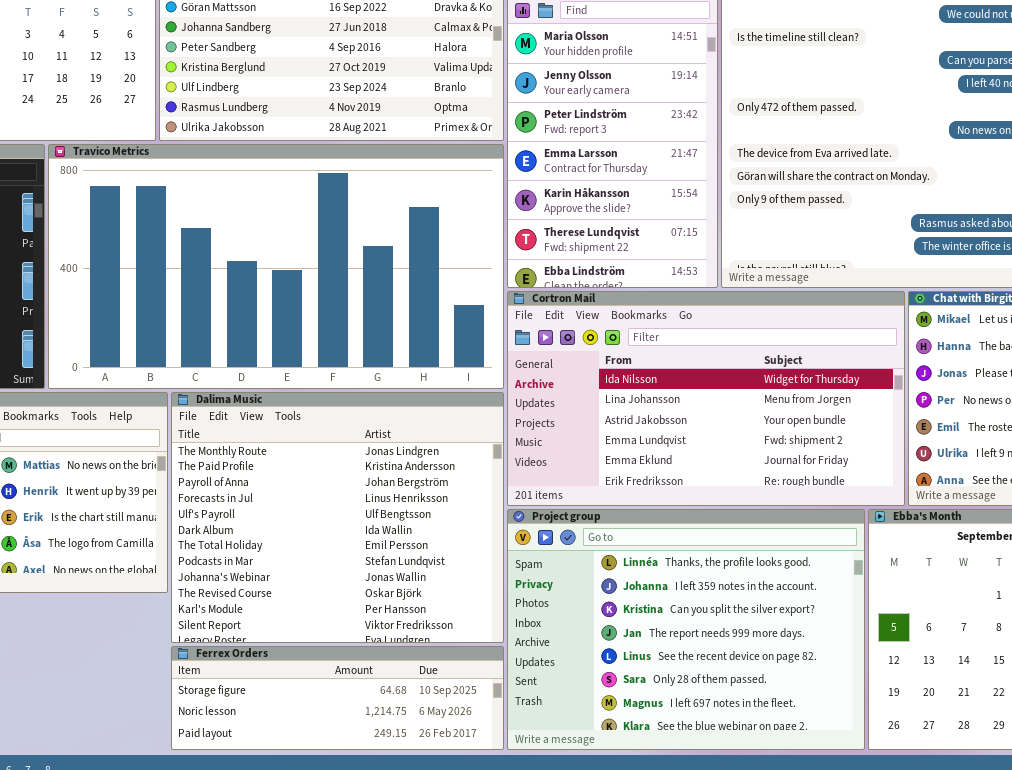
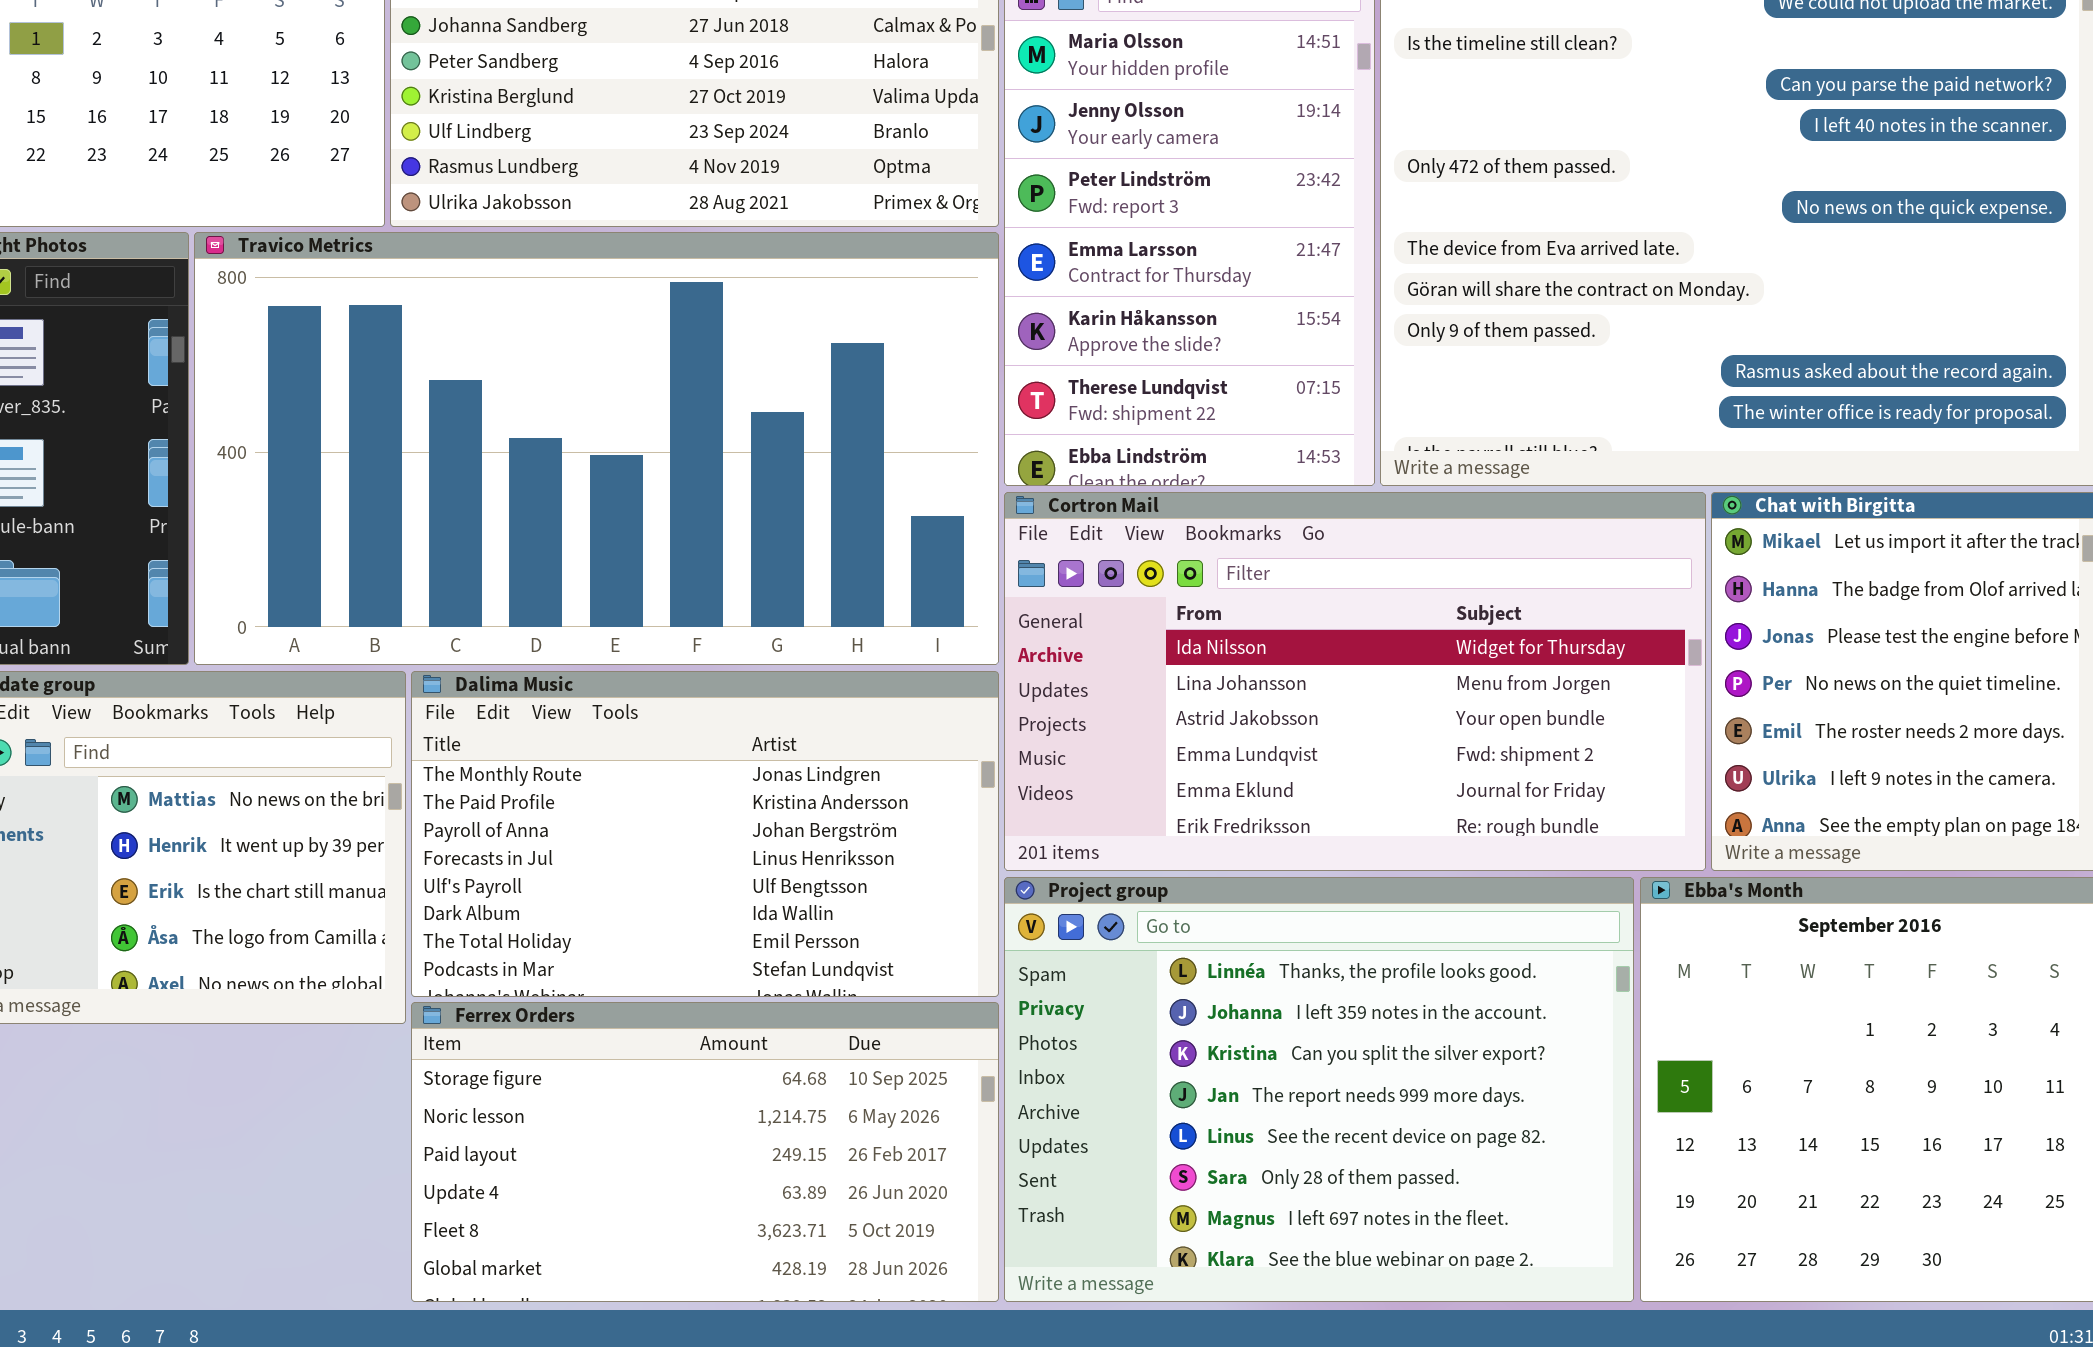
Dalima Music: [171,392,504,643] -> [411,671,999,997], resized
Ferrex Orders: [171,646,504,750] -> [411,1002,999,1302], resized

